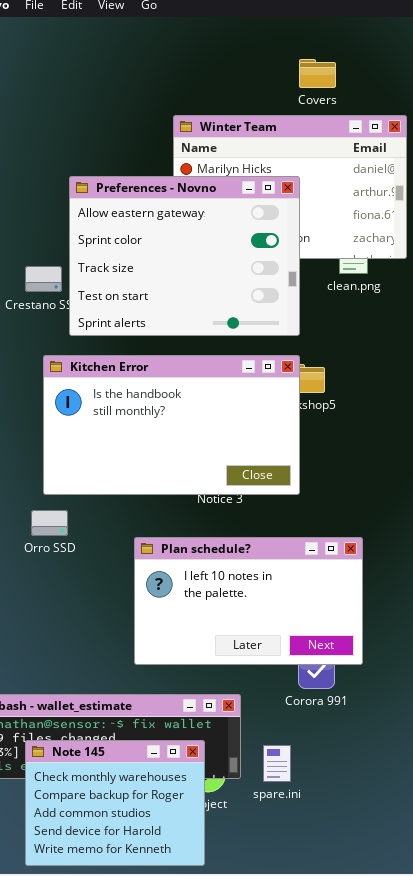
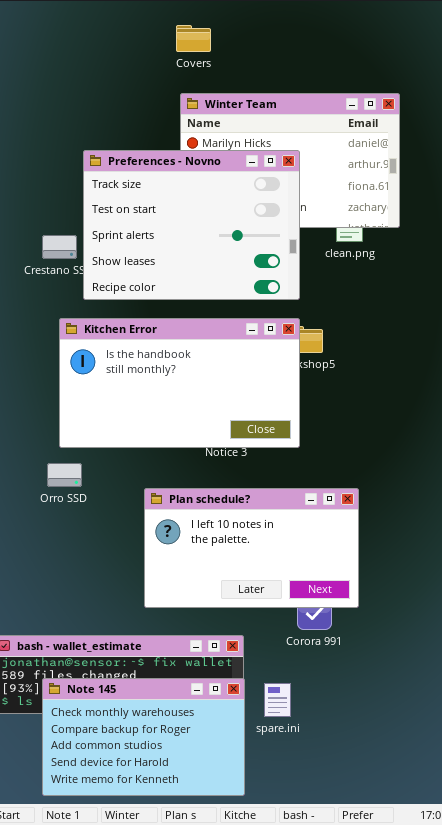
Covers: [299,59,336,88] -> [176,25,211,52], moved
Preferences - Novno: [69,176,300,336] -> [83,150,300,300], scrolled down 2 rows
Note 145: [25,740,205,866] -> [42,678,245,796], resized

